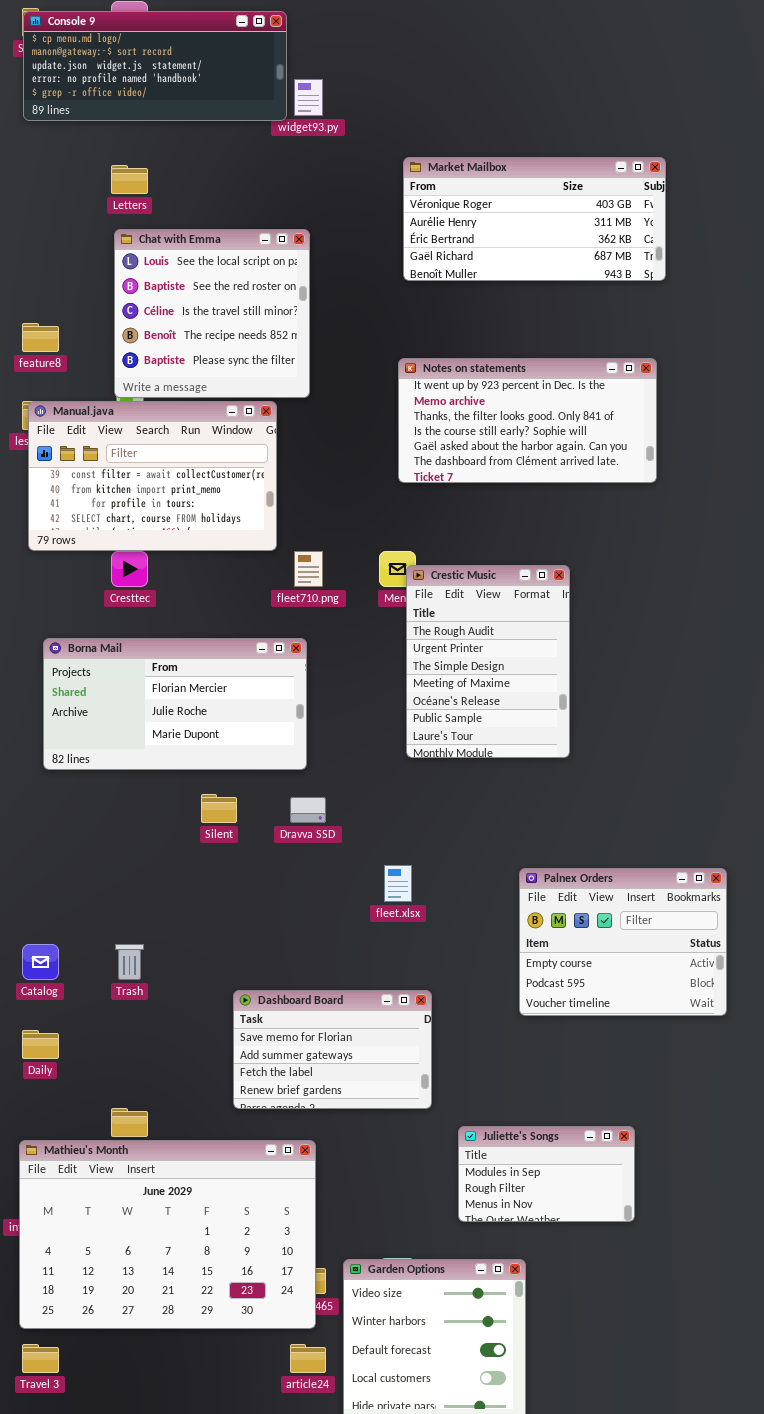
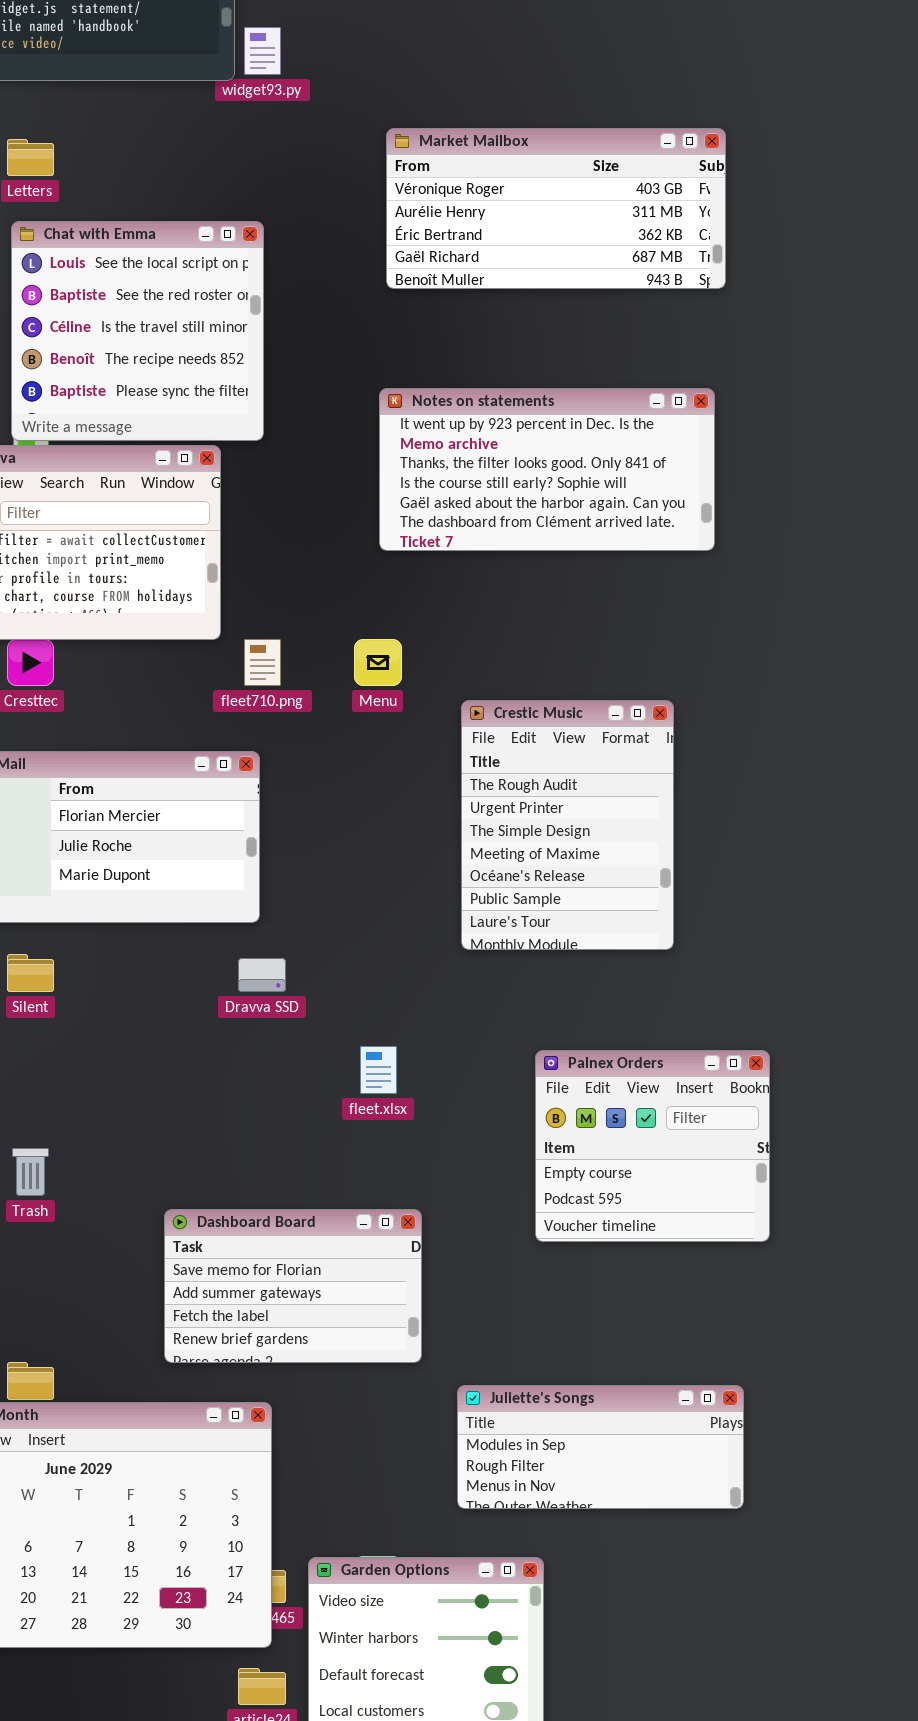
Crestic Music: [406,565,570,758] -> [461,700,674,950], moved
Silent: [201,794,237,823] -> [7,954,54,992], moved
Palnex Orders: [519,868,727,1016] -> [535,1050,770,1242], resized
Juliette's Songs: [458,1126,635,1222] -> [457,1385,744,1509], resized

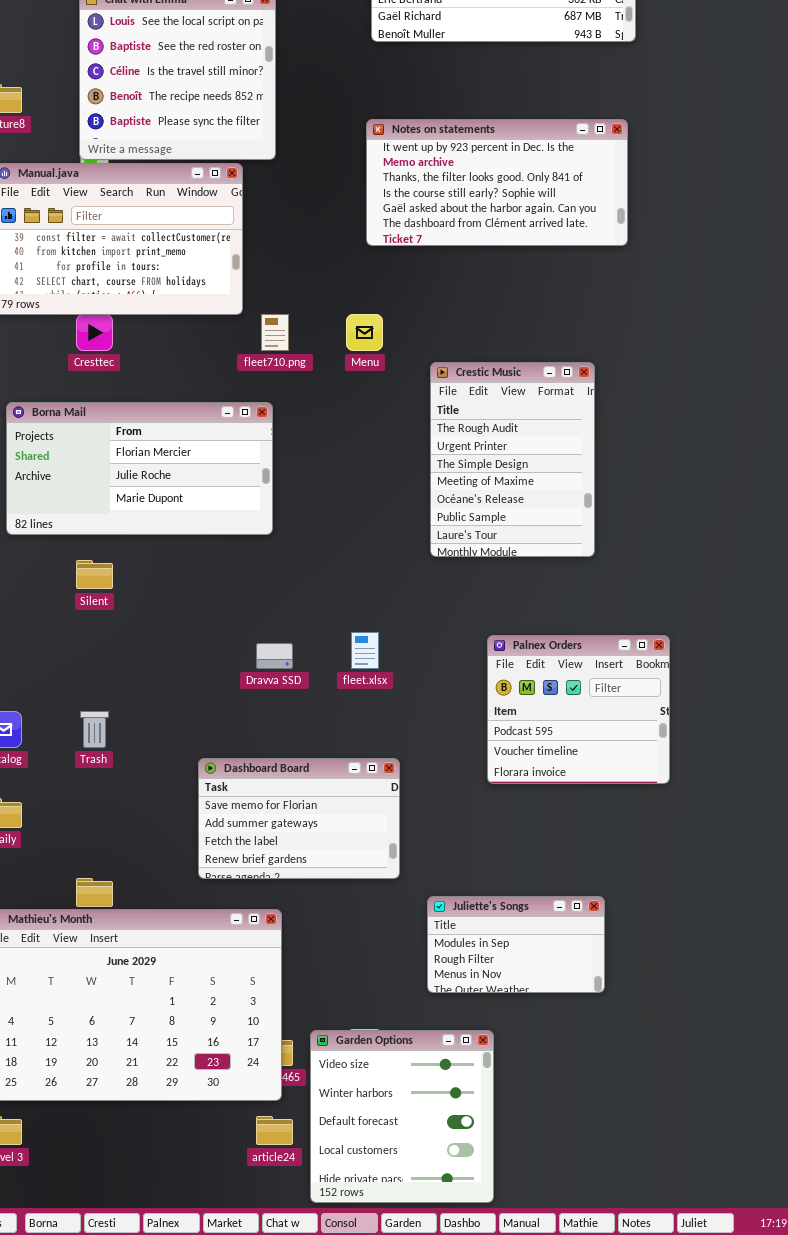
Dravva SSD: [238,958,286,992] -> [256,643,293,669], moved
Palnex Orders: [535,1050,770,1242] -> [487,635,670,784], scrolled down 1 row
Juliette's Songs: [457,1385,744,1509] -> [427,896,605,993], resized

